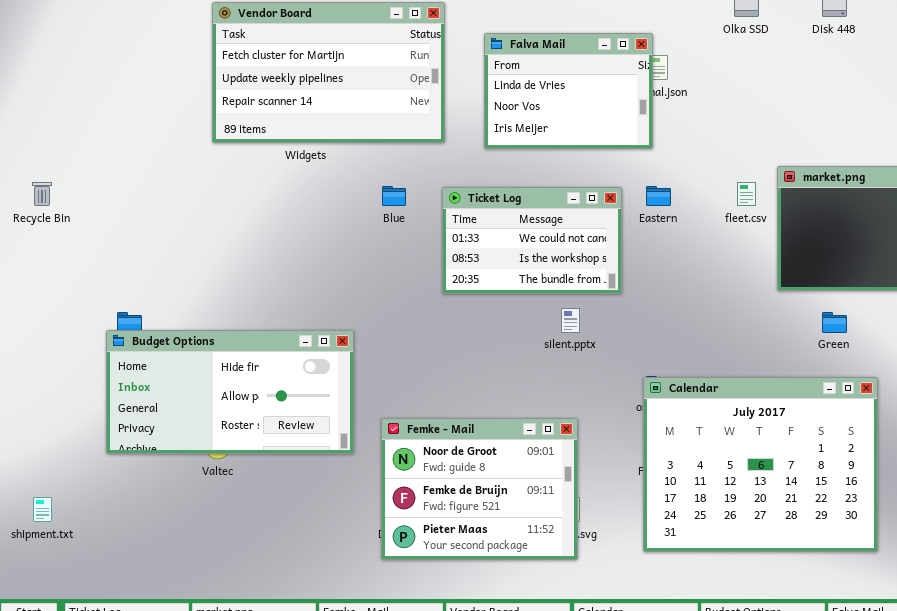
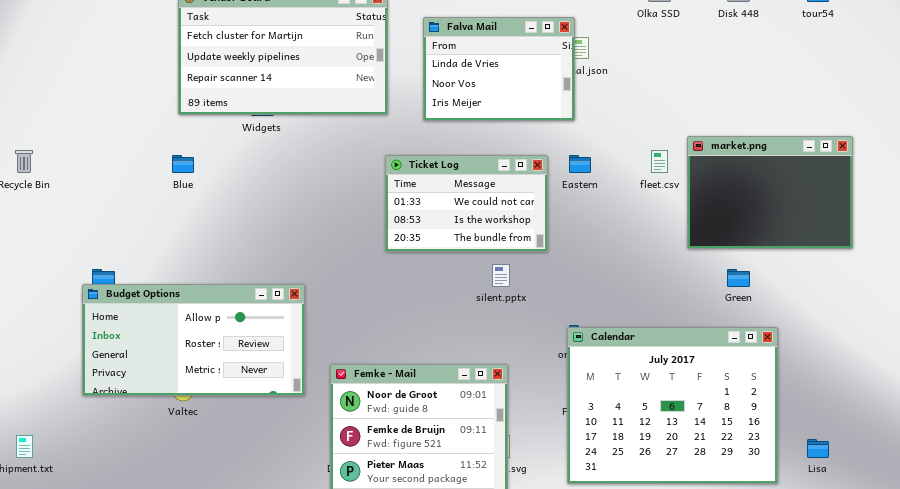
Blue: [382,186,406,206] -> [172,155,194,173], moved
Budget Options: [106,330,354,454] -> [82,284,305,396], scrolled down 1 row

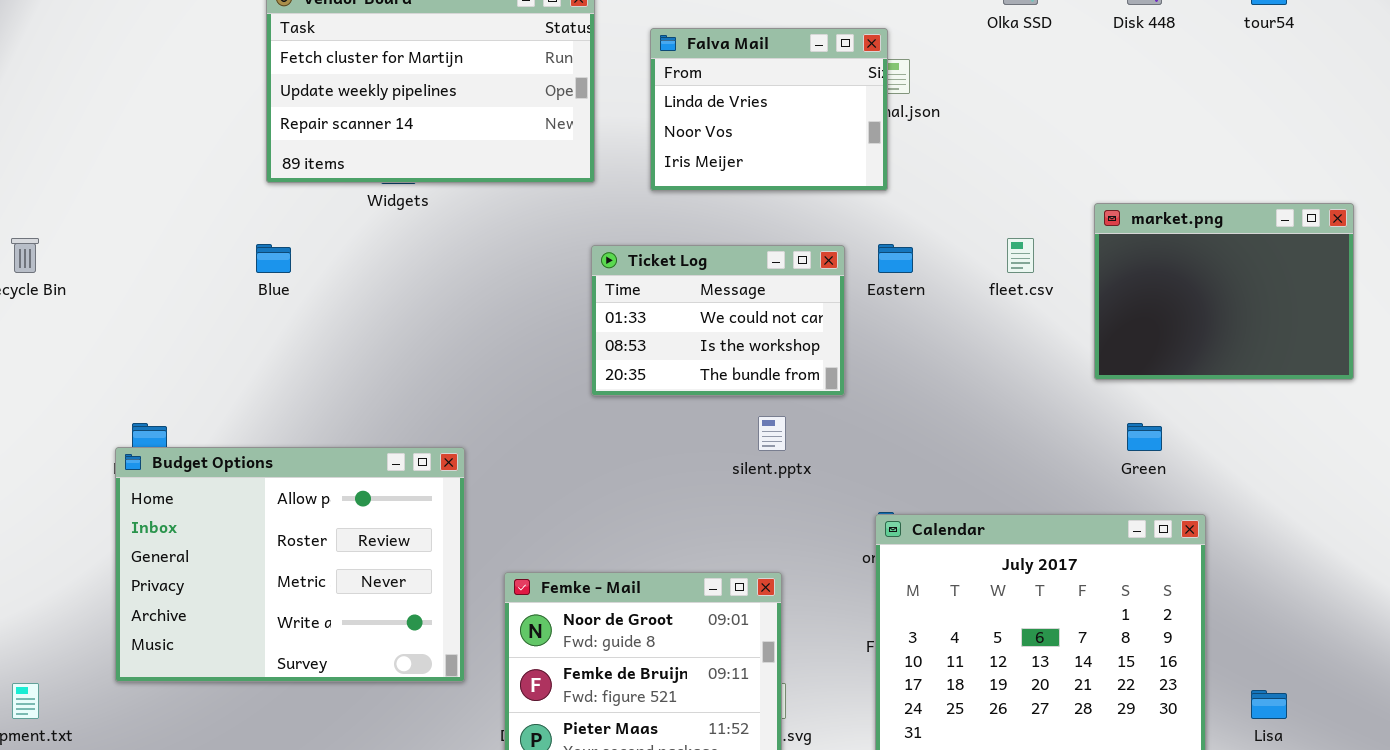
market.png: [687,136,853,249] -> [1094,203,1354,380], moved
Budget Options: [82,284,305,396] -> [115,447,465,682], resized

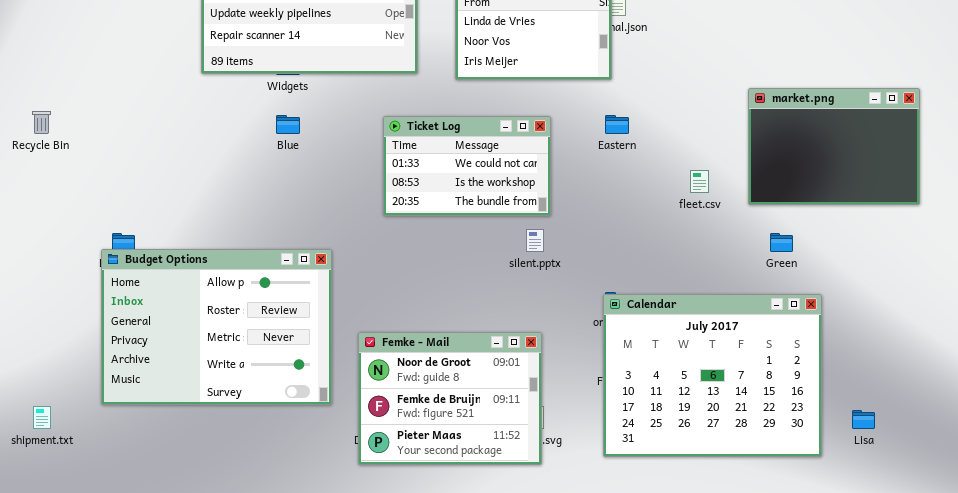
fleet.csv: [1007,238,1034,273] -> [690,170,709,193], moved
Blue: [256,244,291,273] -> [276,115,300,134], moved
Ticket Log: [591,245,845,396] -> [383,116,551,216], moved

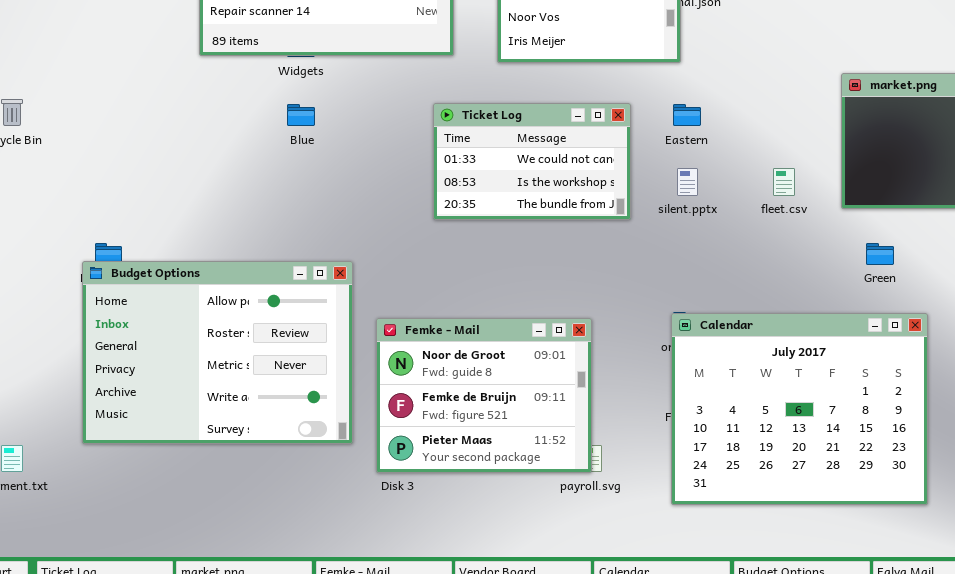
Ticket Log: [383,116,551,216] -> [433,103,631,220], moved
silent.pptx: [526,229,544,252] -> [677,168,698,196], moved
Femke - Mail: [358,332,542,465] -> [376,318,592,473], moved

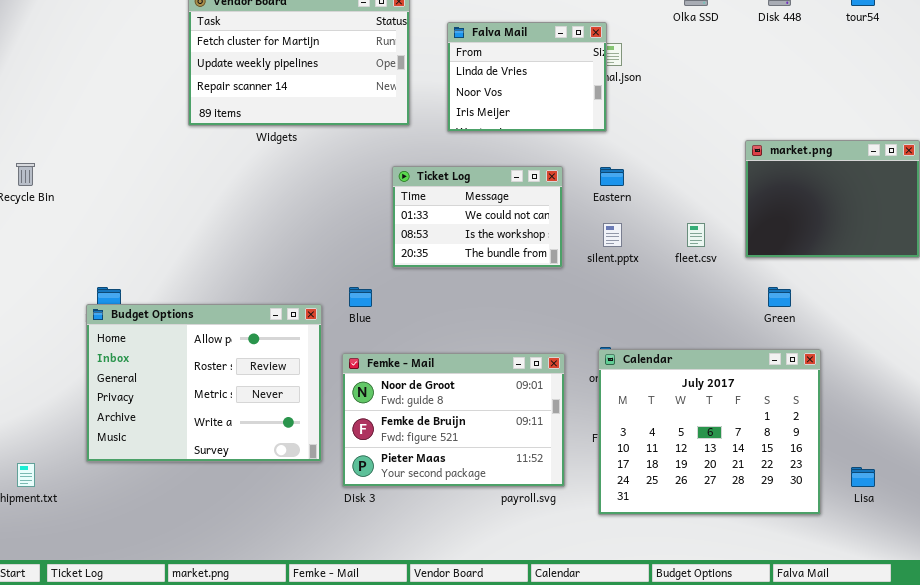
Blue: [287,104,315,126] -> [349,287,372,307], moved
Femke - Mail: [376,318,592,473] -> [342,353,565,487], resized

